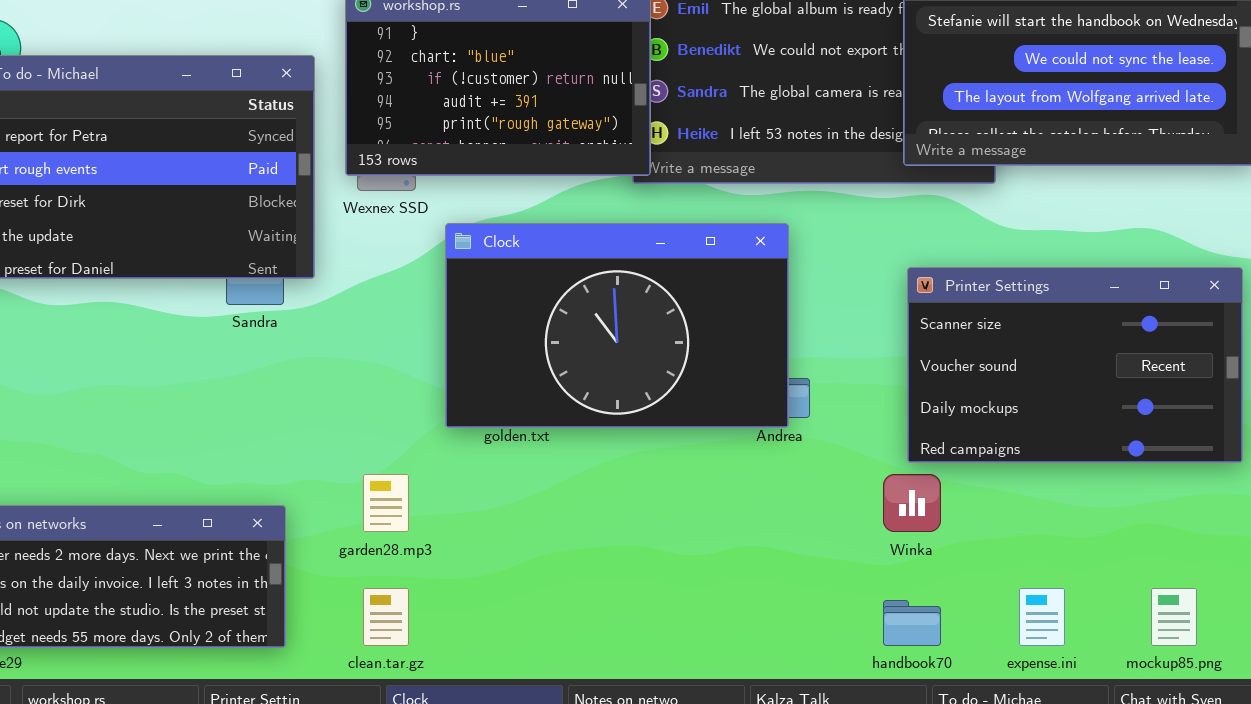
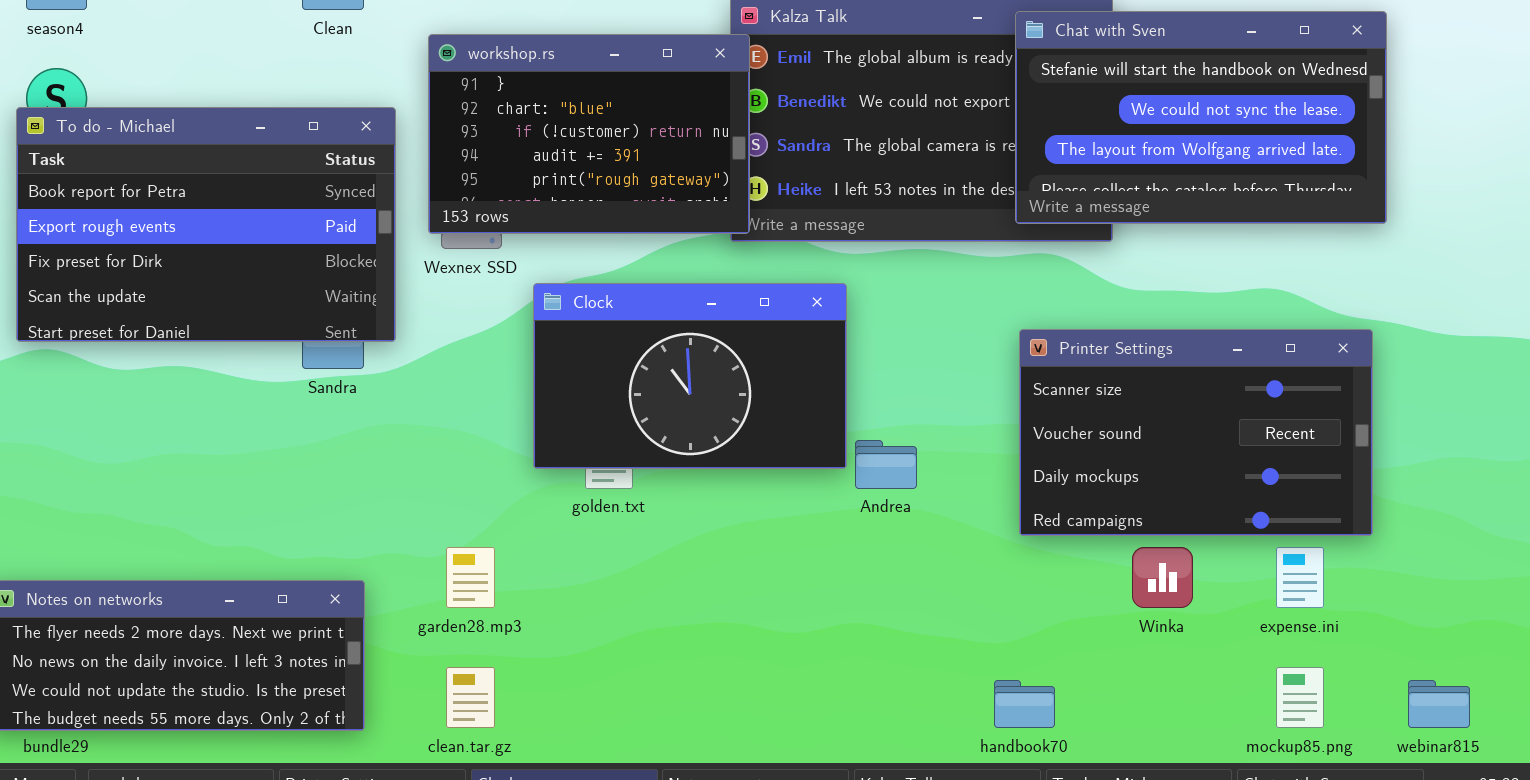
Clock: [445,223,789,428] -> [533,283,847,469], resized
Winka: [883,474,941,532] -> [1132,547,1193,608], moved
expense.ini: [1019,588,1065,646] -> [1276,547,1324,608], moved

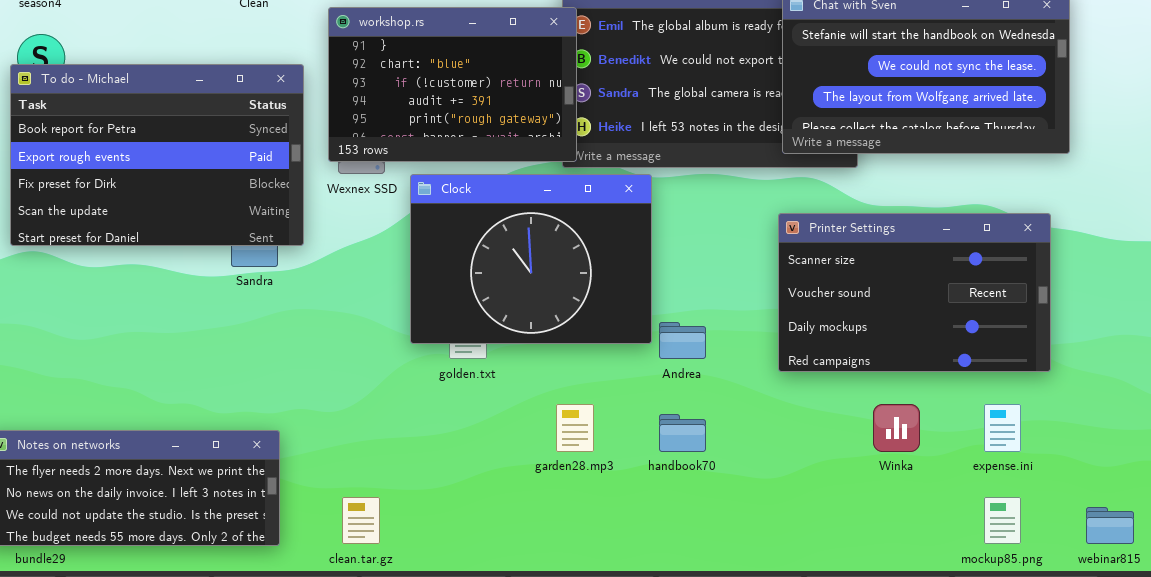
Clock: [533,283,847,469] -> [410,174,652,344], resized
Printer Settings: [1019,329,1373,536] -> [778,213,1051,372], moved
garden28.mp3: [446,547,495,608] -> [556,404,594,452], moved
handbook70: [994,680,1055,728] -> [659,414,706,452], moved

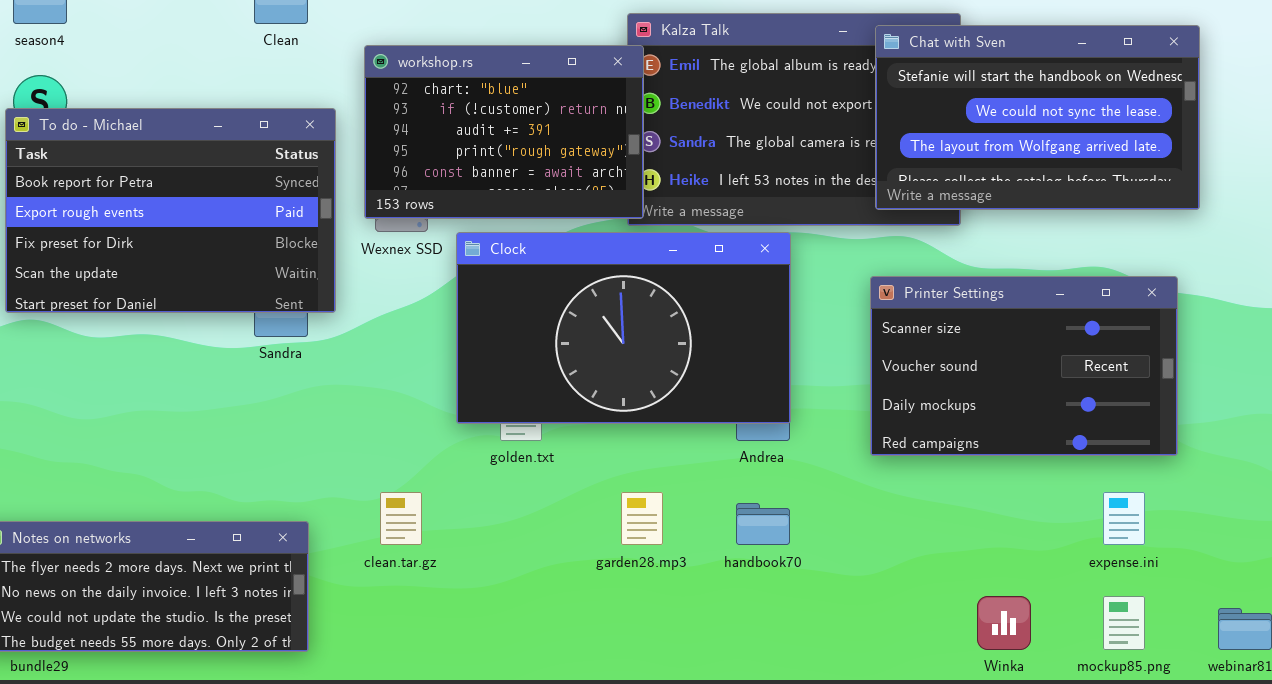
workshop.rs: [328,7,577,162] -> [364,45,644,219], scrolled down 1 row
Clock: [410,174,652,344] -> [456,232,791,424], resized
Winka: [873,404,920,452] -> [977,596,1031,650], moved
clean.tar.gz: [342,497,380,544] -> [380,492,422,545], moved

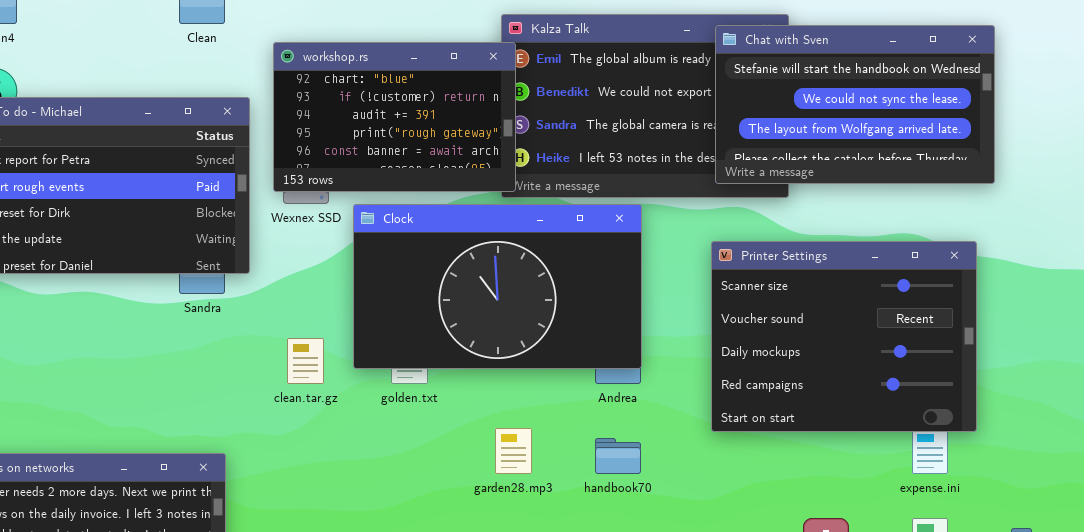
Printer Settings: [870,276,1178,456] -> [711,241,977,432], resized
clean.tar.gz: [380,492,422,545] -> [287,338,324,384], moved

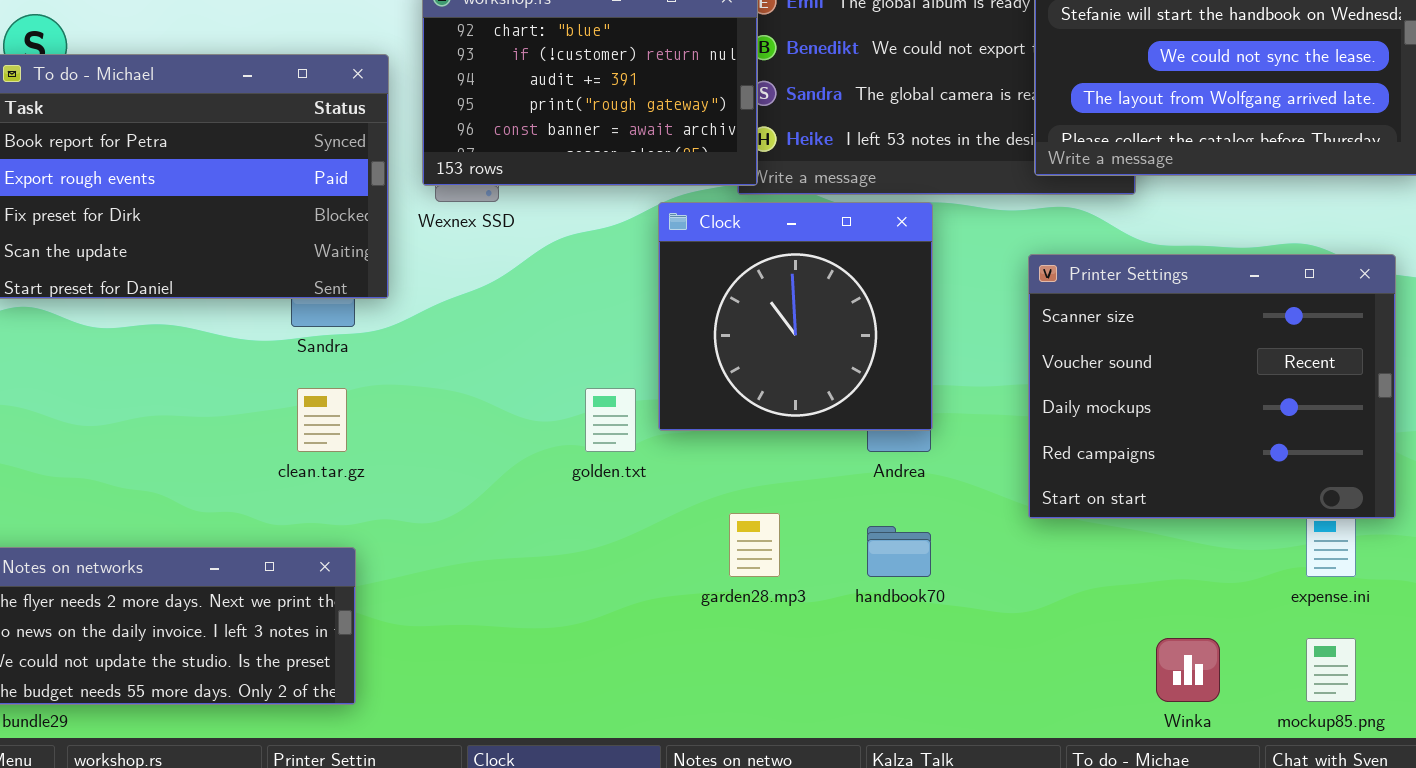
Clock: [353,204,642,369] -> [658,202,933,431], resized
clean.tar.gz: [287,338,324,384] -> [297,388,347,452], moved

